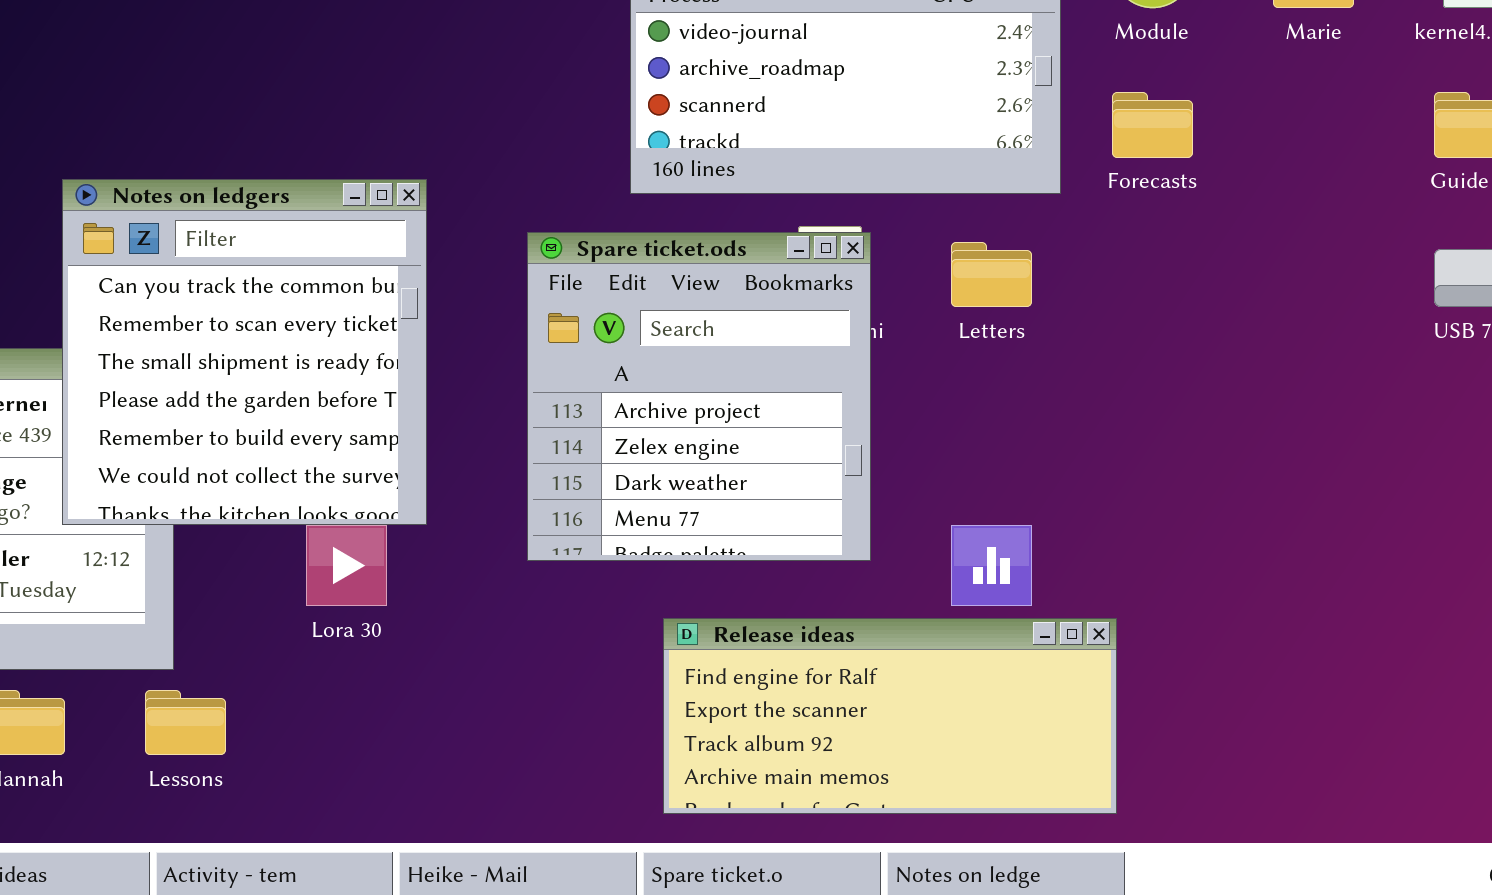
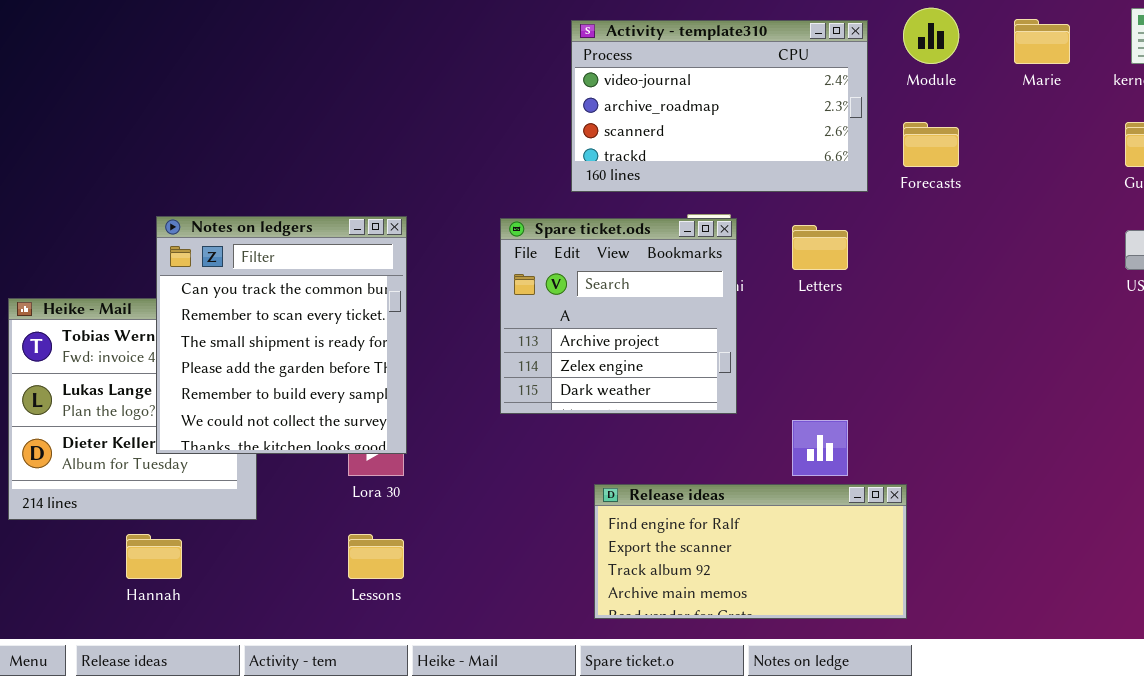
Notes on ledgers: [62,179,427,525] -> [156,216,407,454], moved
Spare ticket.ods: [527,232,871,561] -> [500,218,737,414], resized
Lessons: [145,690,226,755] -> [348,534,404,579], moved

